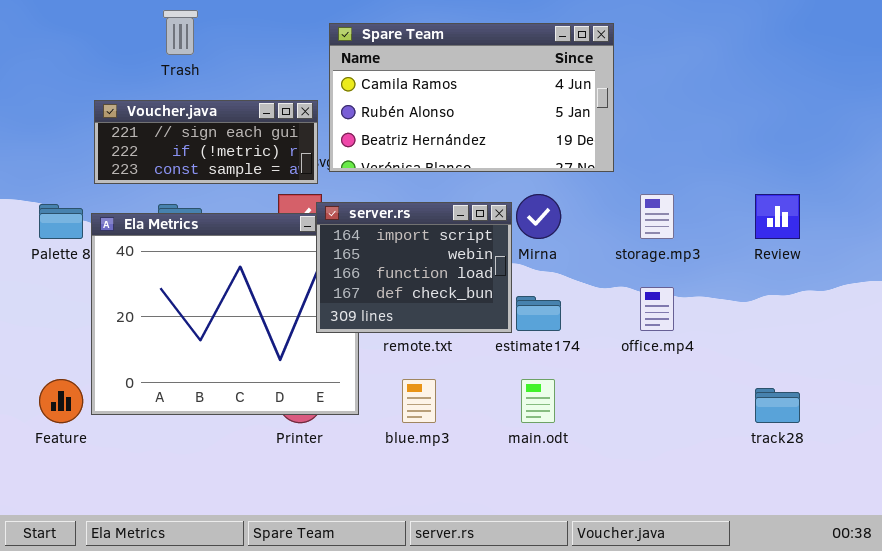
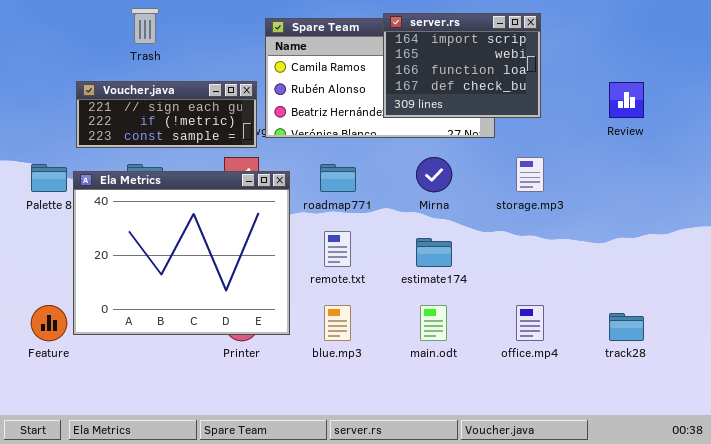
Review: [755,194,800,239] -> [609,82,644,118], moved
server.rs: [316,202,512,333] -> [383,13,541,118], moved
office.mp4: [640,287,674,331] -> [516,305,544,341], moved

